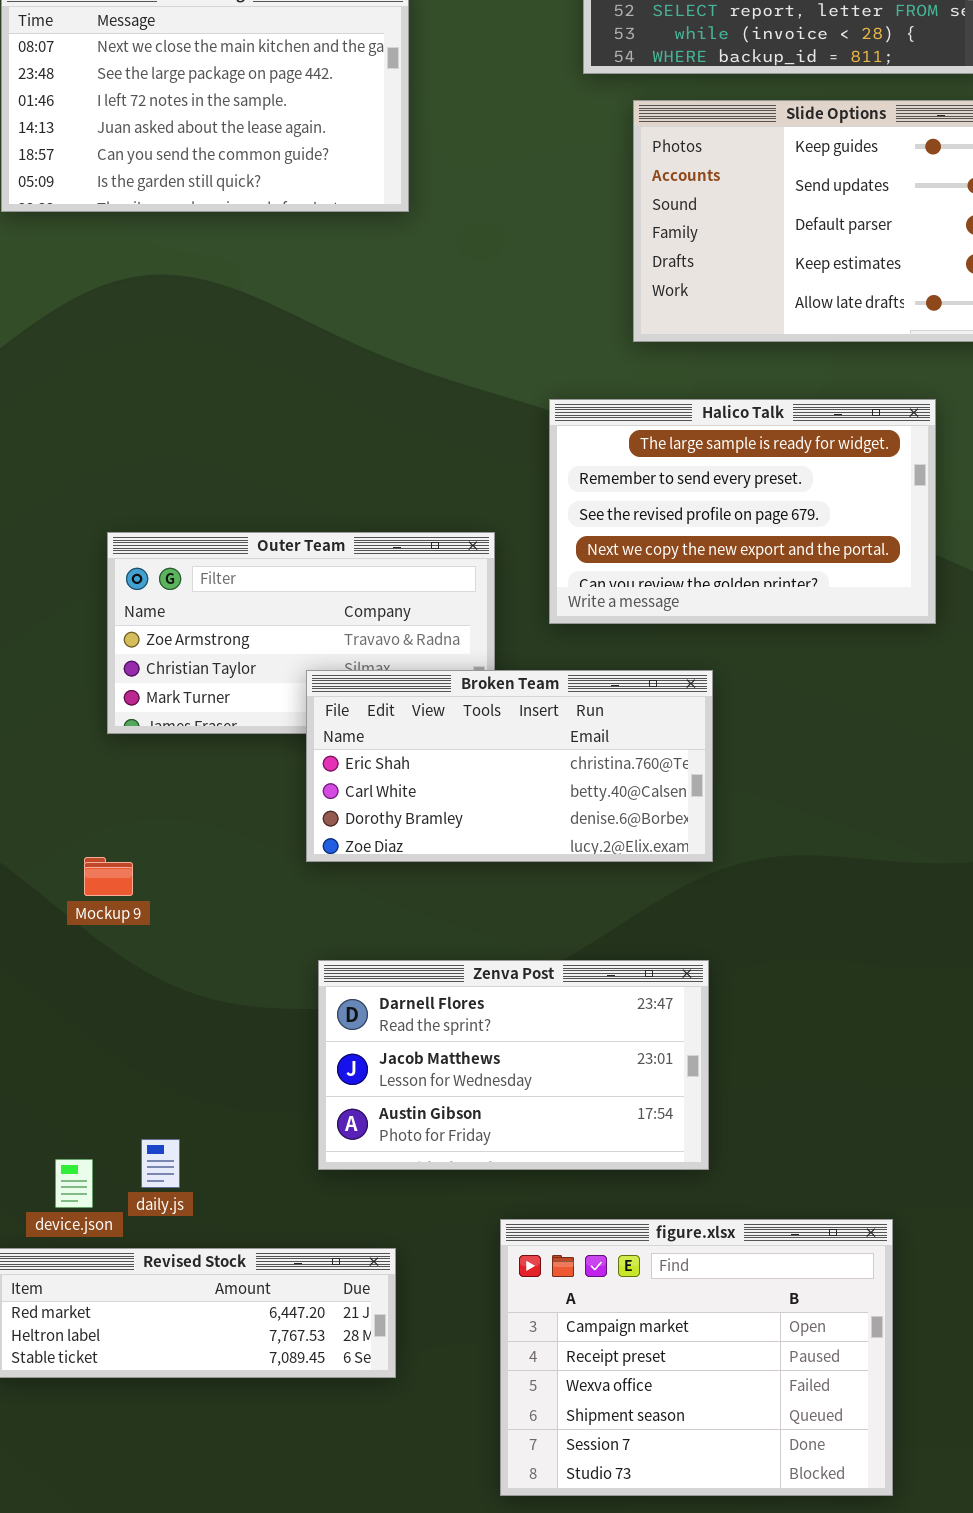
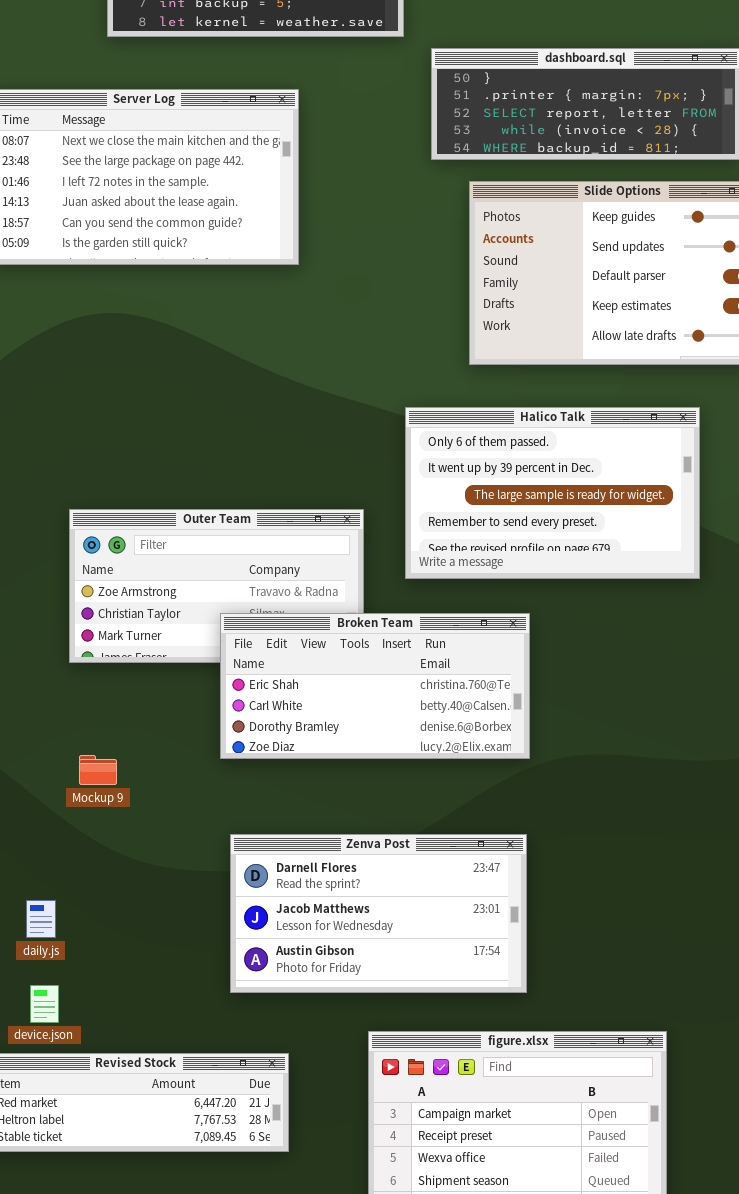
Halico Talk: [549,399,936,624] -> [405,407,700,579], scrolled up 2 rows
Mockup 9: [84,857,133,896] -> [79,755,117,785], moved
daily.js: [141,1139,180,1188] -> [26,900,56,938], moved

